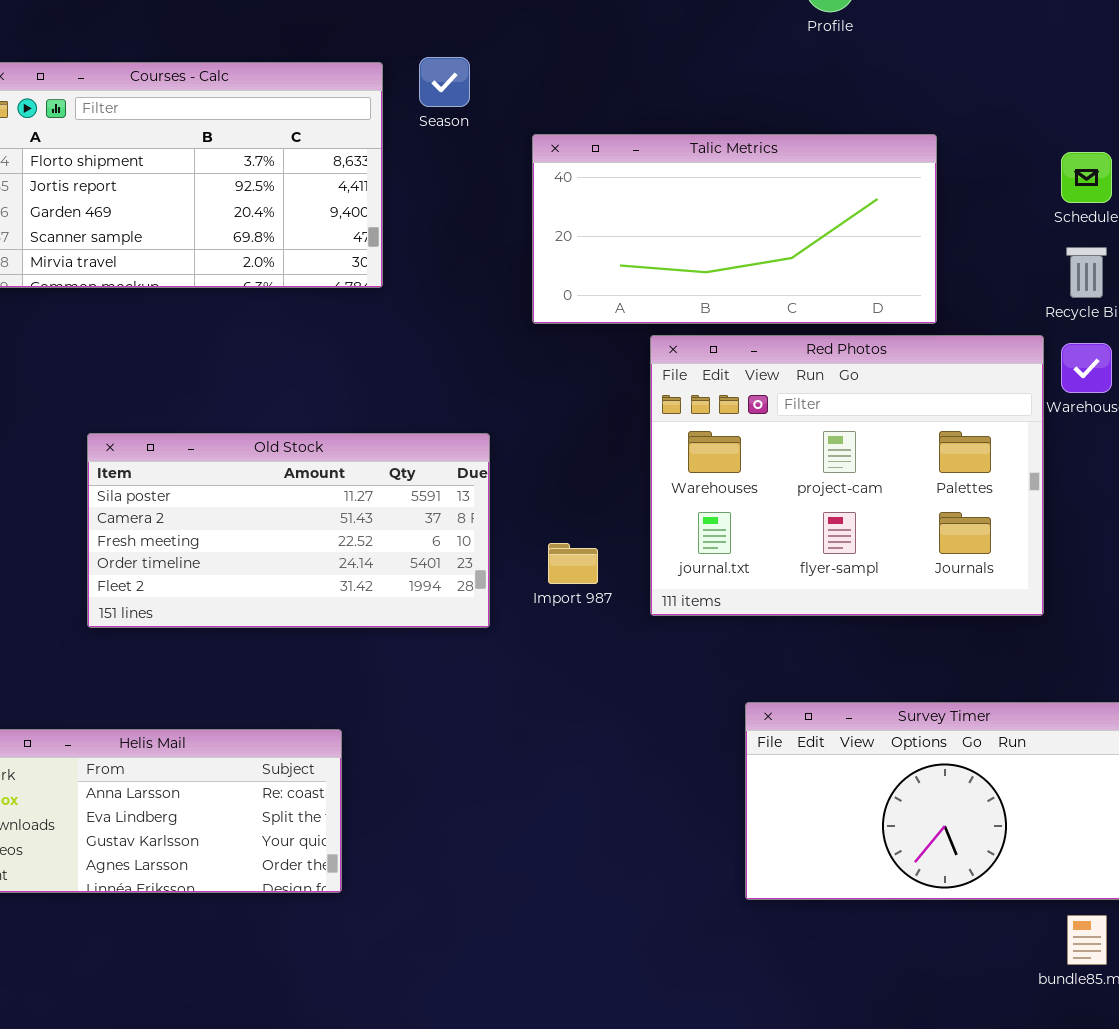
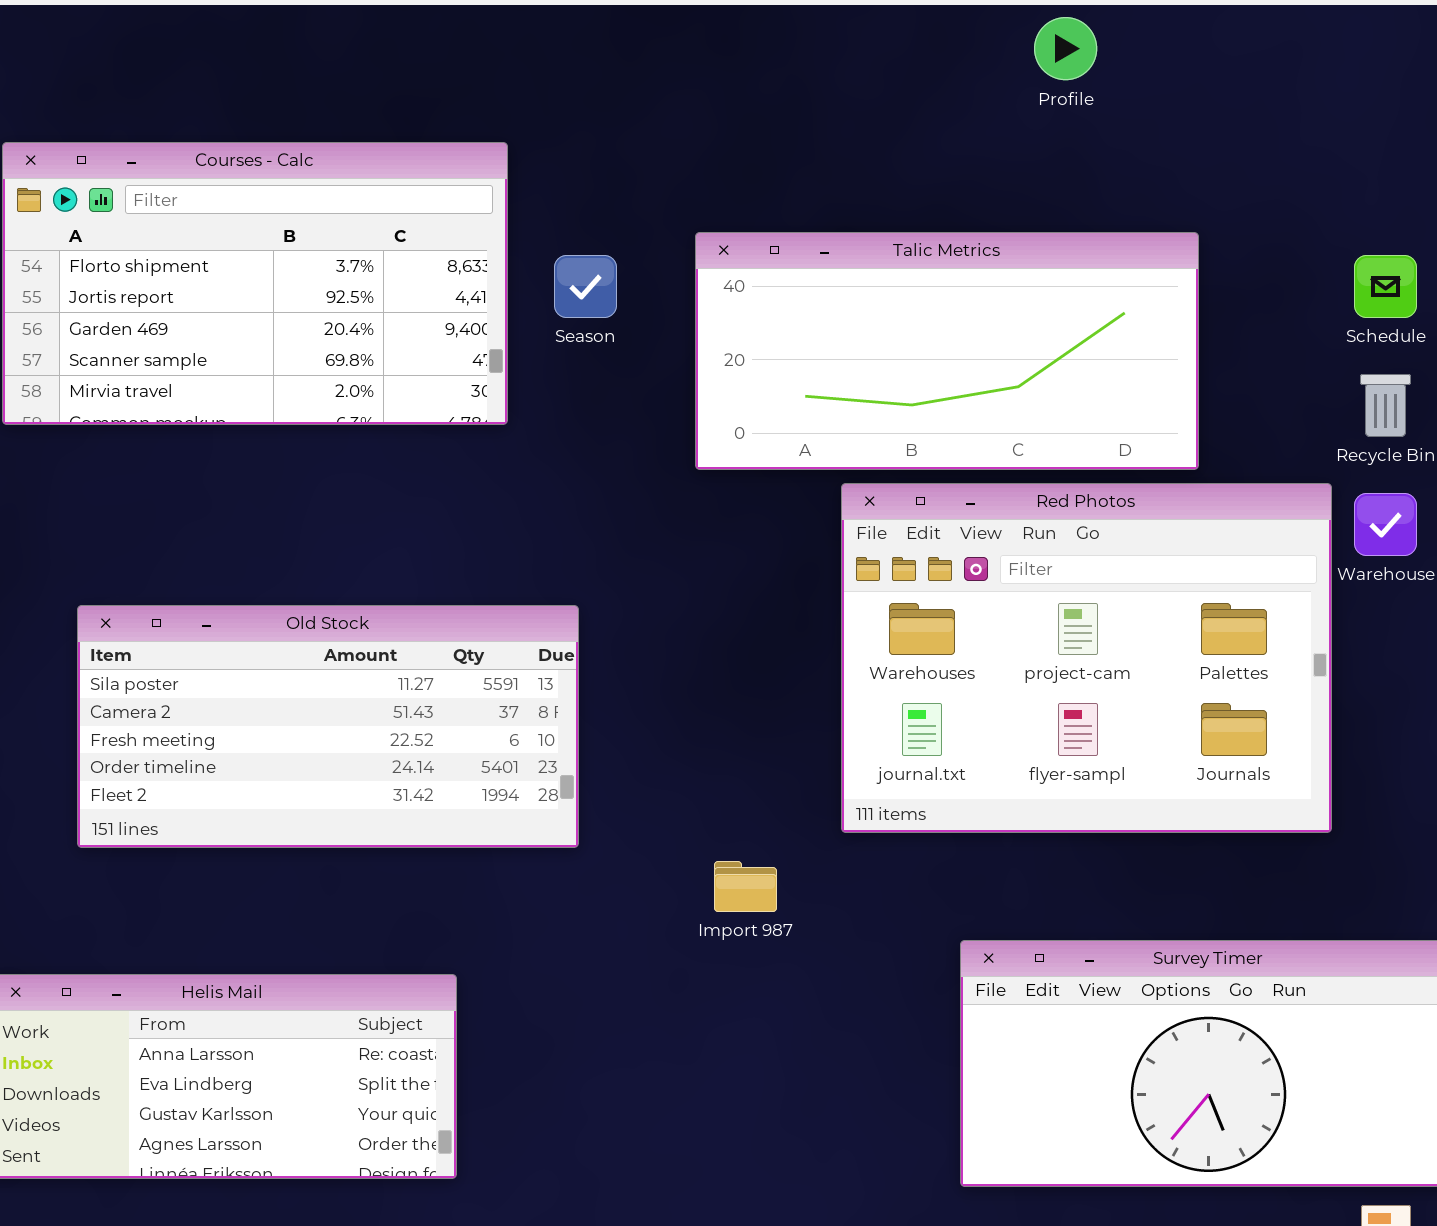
Season: [419,57,470,107] -> [554,255,617,318], moved
Old Stock: [87,433,490,628] -> [77,605,579,848], moved
Import 987: [548,543,598,584] -> [714,861,777,912], moved

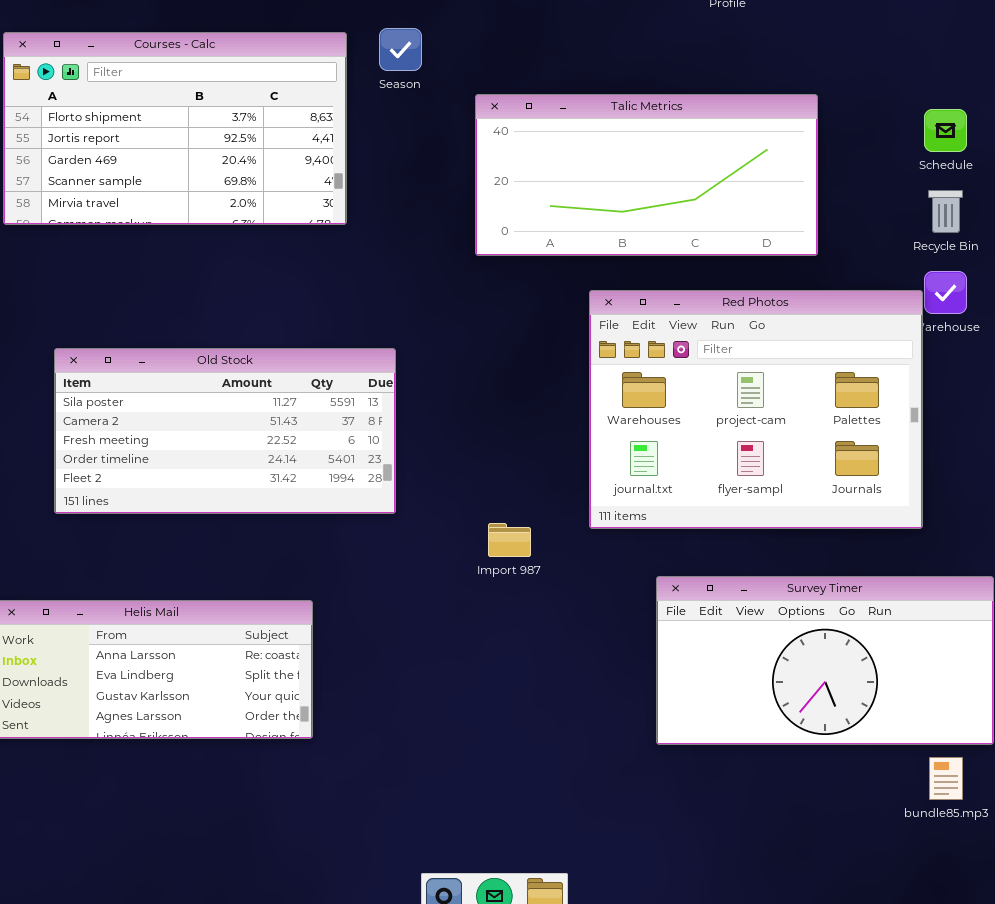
Season: [554,255,617,318] -> [379,28,422,71], moved
Red Photos: [841,483,1332,833] -> [589,290,923,529], moved

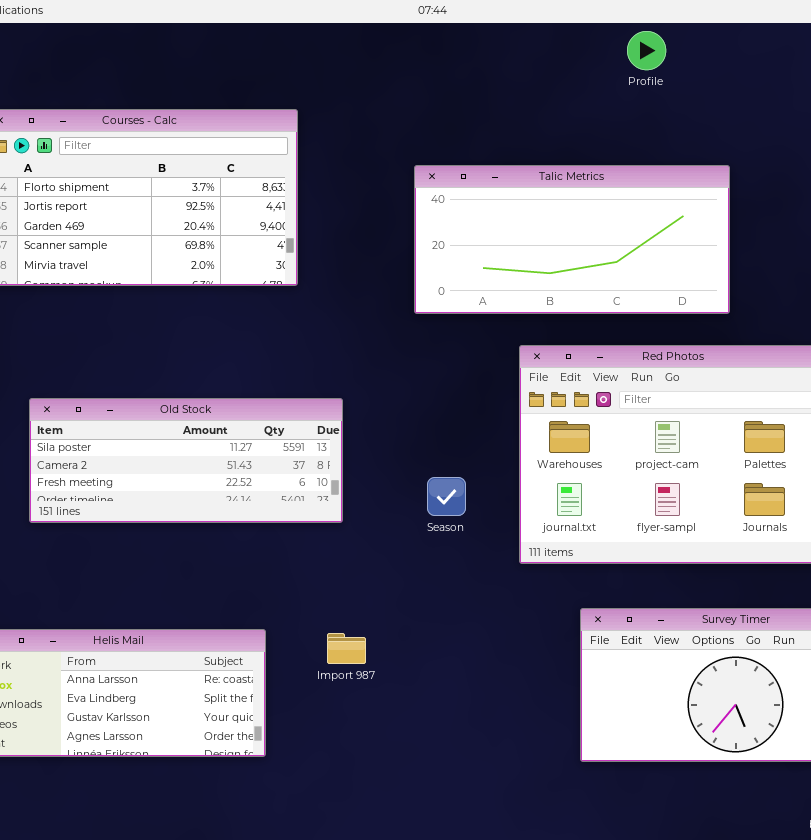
Season: [379,28,422,71] -> [427,477,466,516], moved
Old Stock: [54,348,396,514] -> [29,398,343,523], resized
Import 987: [488,523,531,557] -> [327,633,366,664], moved

